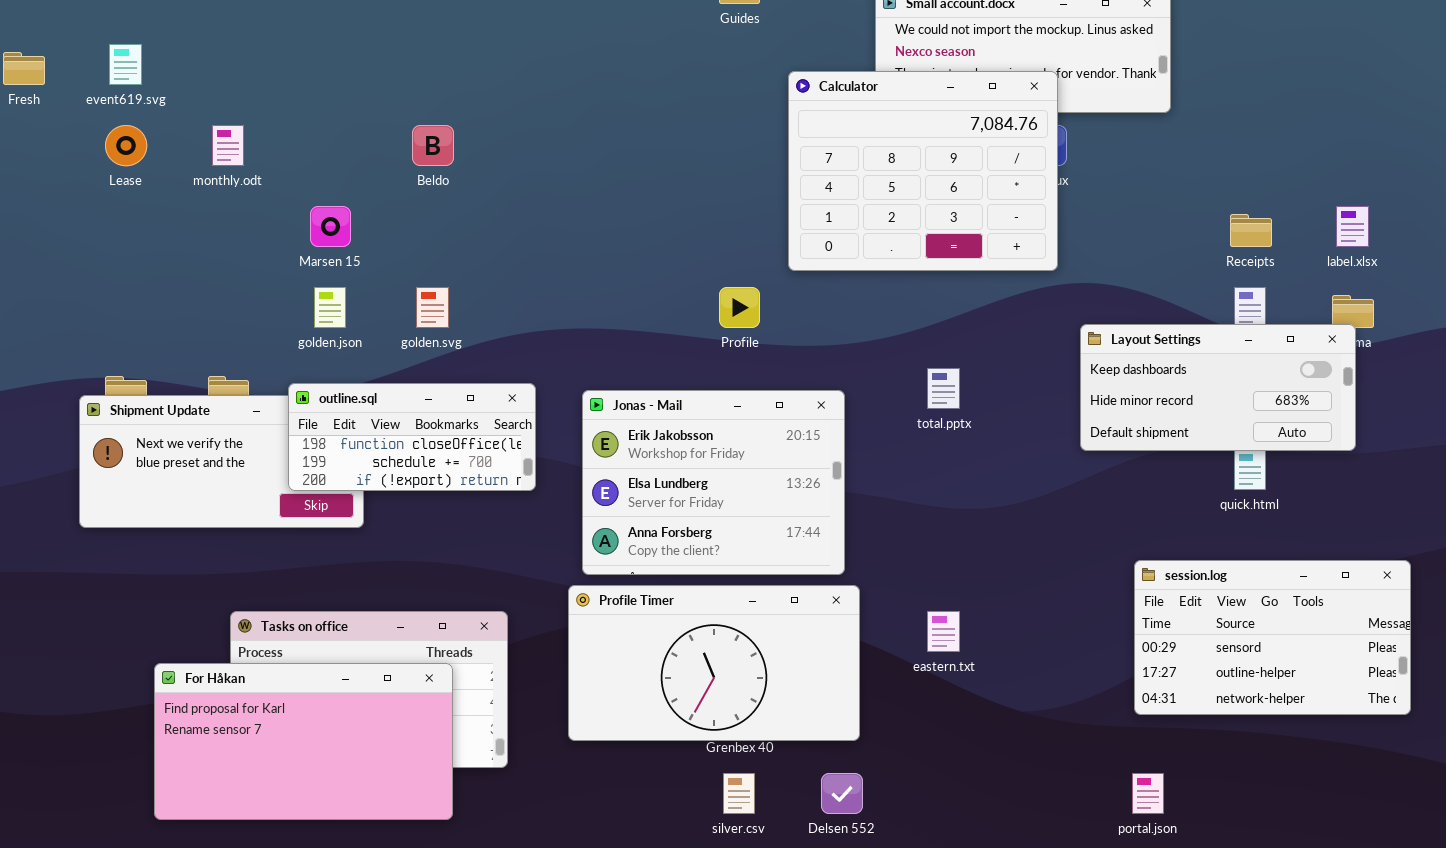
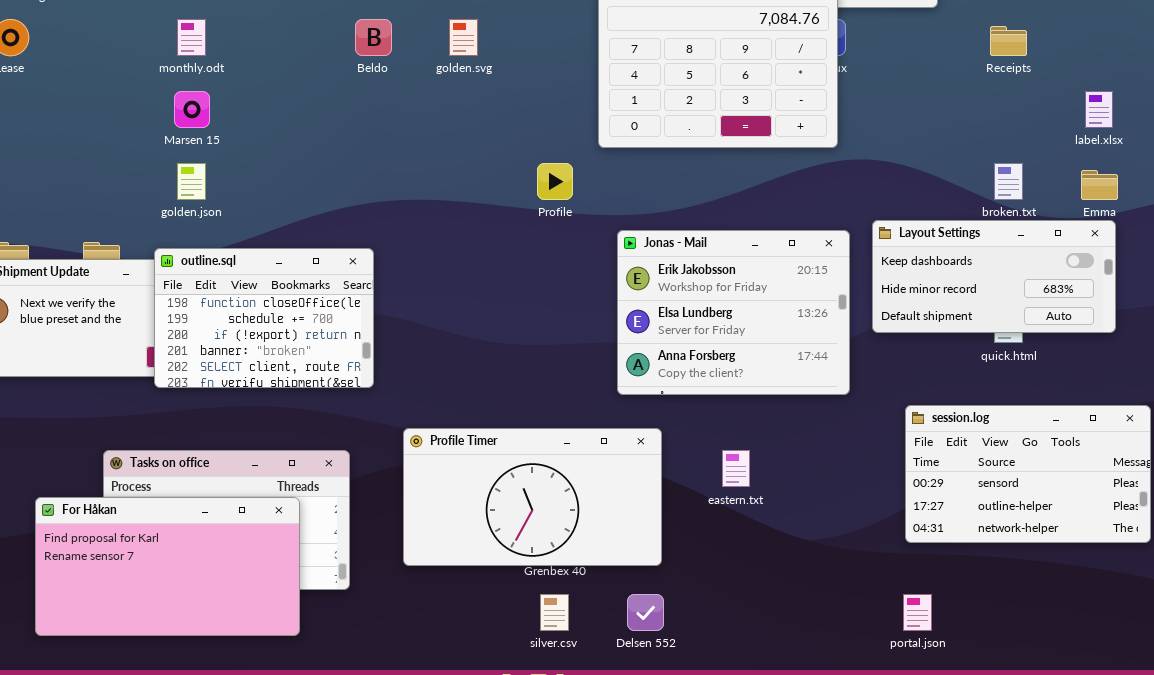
monthly.odt: [212,125,244,166] -> [177,19,206,56], moved
Beldo: [412,125,454,166] -> [355,19,392,56], moved
Receipts: [1230,214,1272,247] -> [990,26,1027,56], moved
golden.svg: [416,287,449,328] -> [449,19,478,56], moved
Layout Settings: [1080,324,1356,451] -> [872,220,1116,333], moved
outline.sql: [288,383,536,491] -> [154,248,374,388], resized
Jonas - Mail: [582,390,845,575] -> [617,230,850,395], moved

